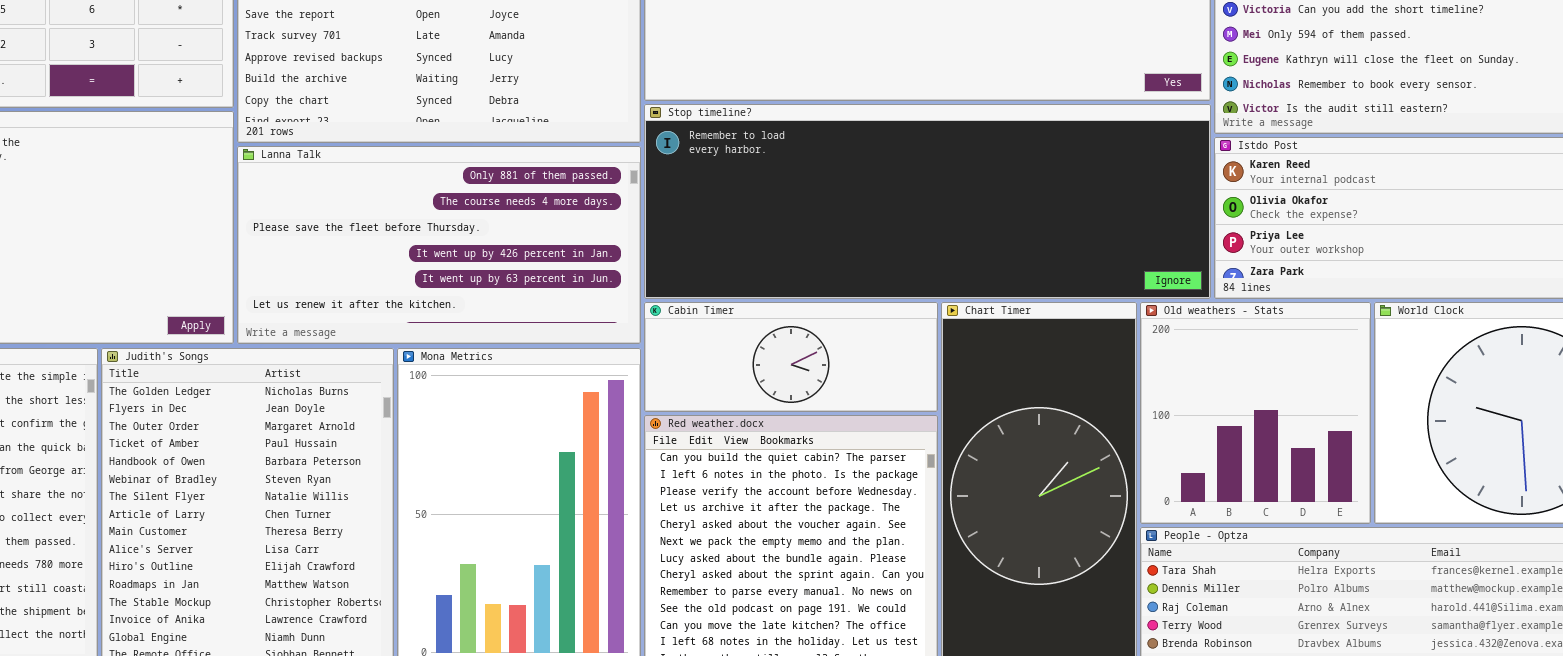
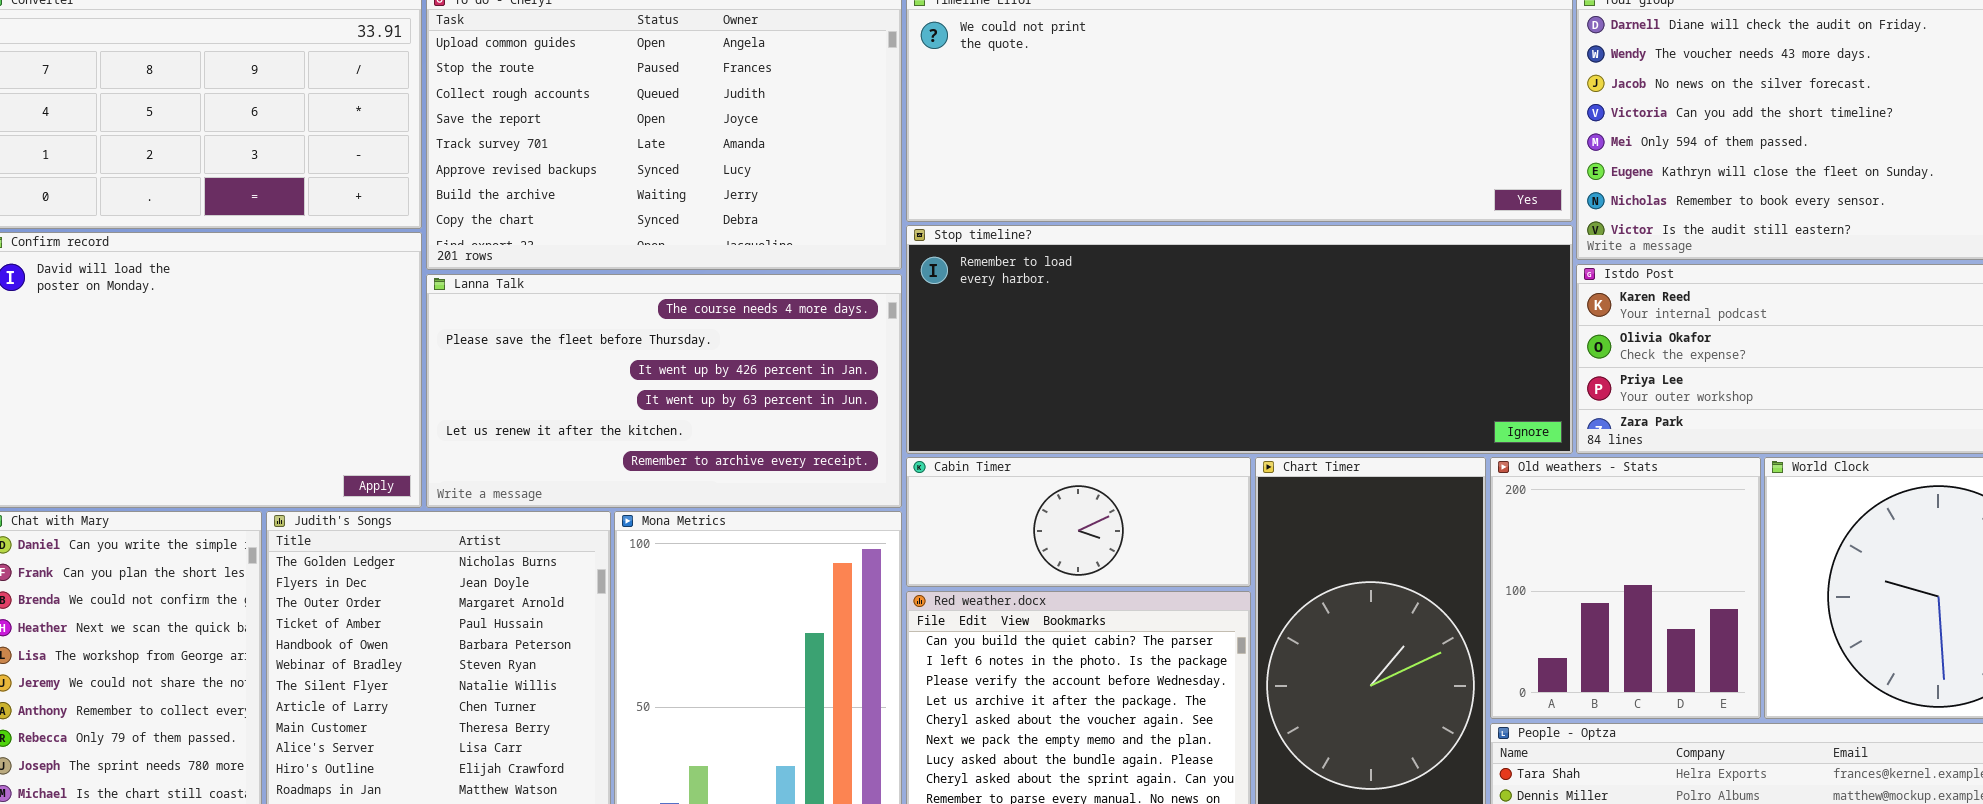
Lanna Talk: [237,146,641,344] -> [426,274,902,508], scrolled down 1 row

